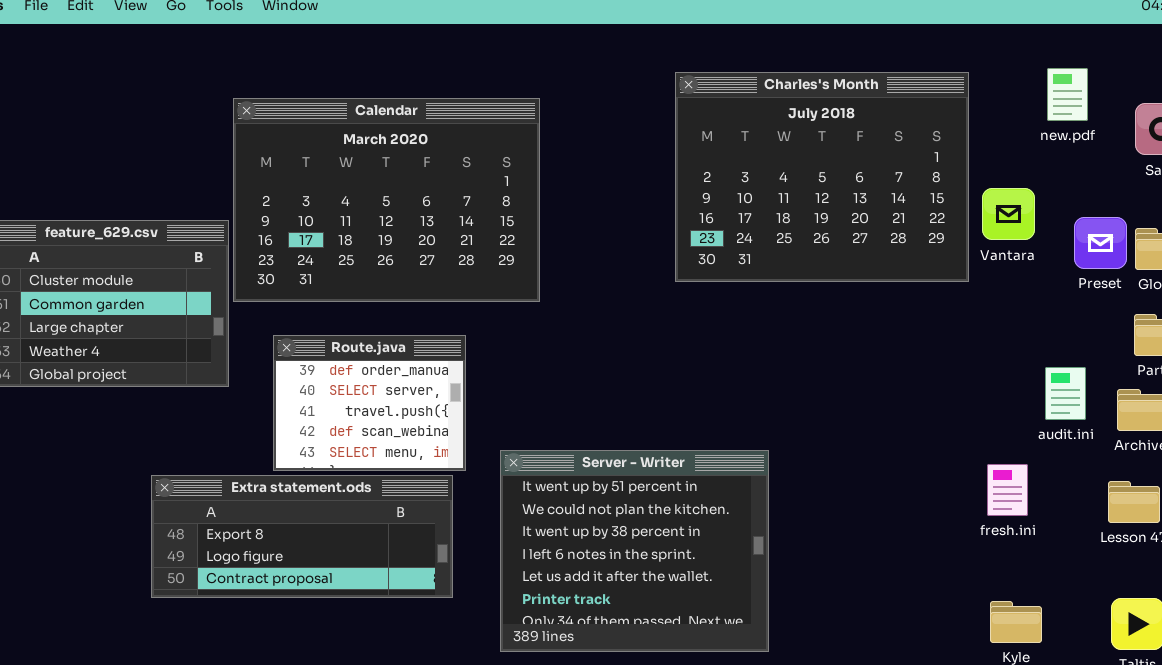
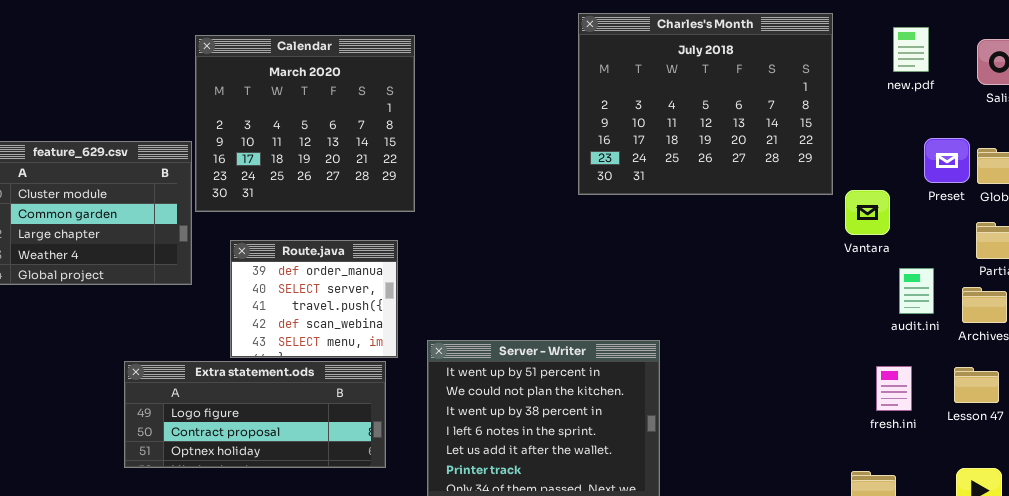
new.pdf: [1047,68,1088,121] -> [893,27,929,72], moved
Calendar: [233,98,540,302] -> [195,35,415,212], resized
Vantara: [982,188,1035,240] -> [845,190,890,235], moved
fresh.ini: [987,464,1028,516] -> [876,366,912,411], moved
Extra statement.ods: [151,475,453,598] -> [124,361,386,468], scrolled down 1 row

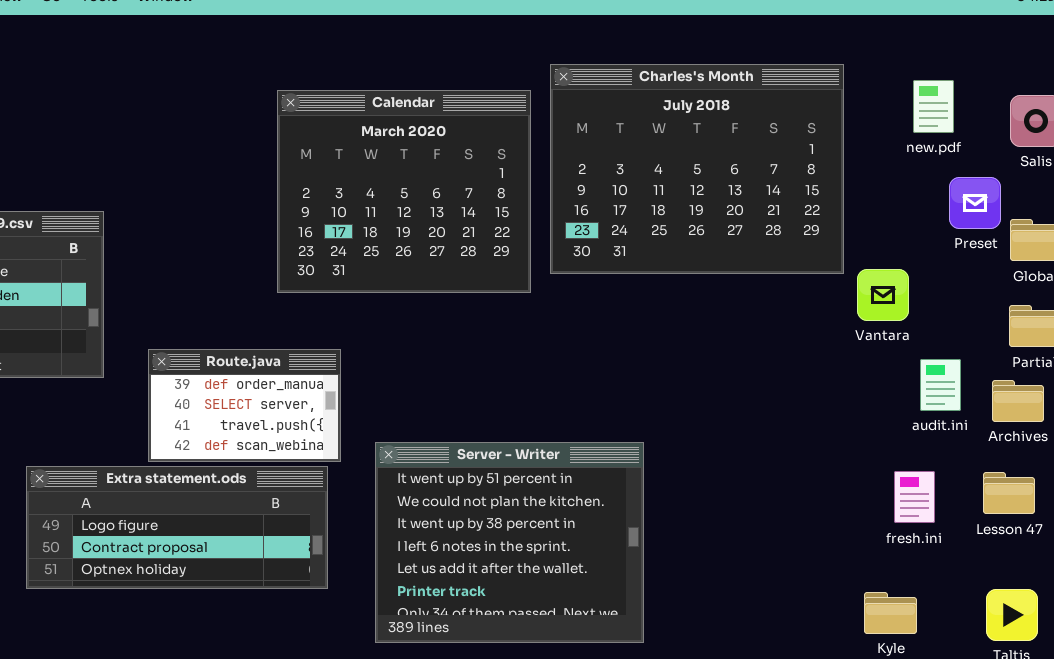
Calendar: [195,35,415,212] -> [277,90,531,293], moved
Preset: [924,138,970,183] -> [949,177,1001,229], moved
Route.java: [230,240,398,358] -> [148,349,341,462], resized

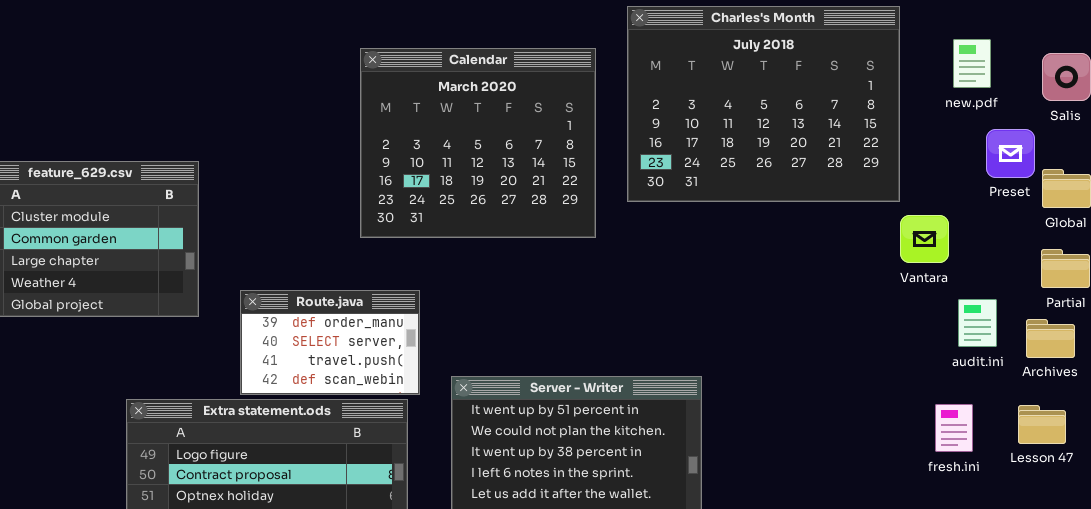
Charles's Month: [550,64,844,274] -> [627,6,900,202], moved

